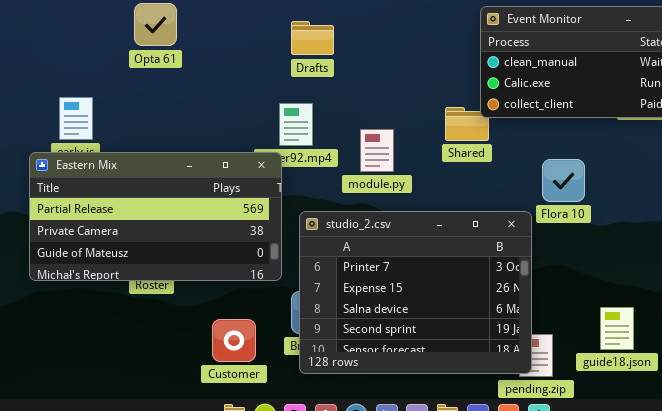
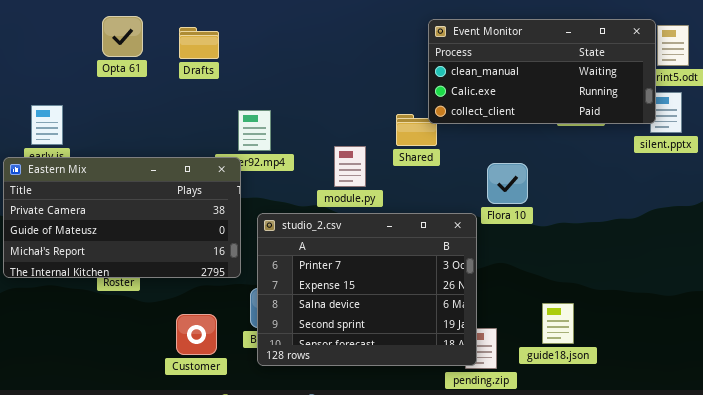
Drafts: [291,21,334,55] -> [179,27,219,59], moved
module.py: [360,129,394,172] -> [334,146,366,187], moved
Eastern Mix: [29,152,282,281] -> [3,157,241,278], scrolled down 1 row

